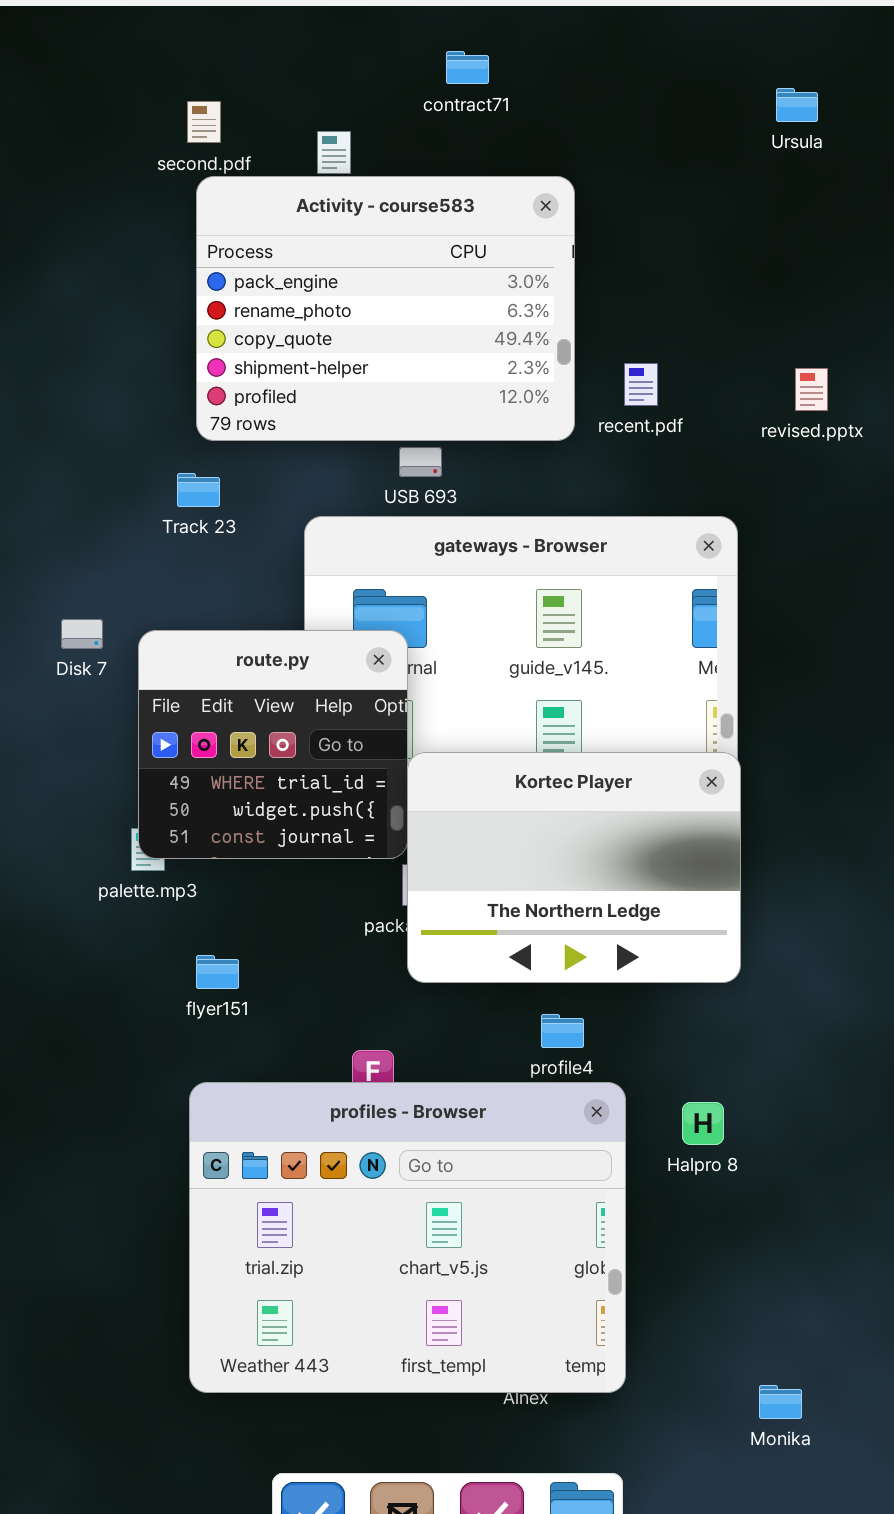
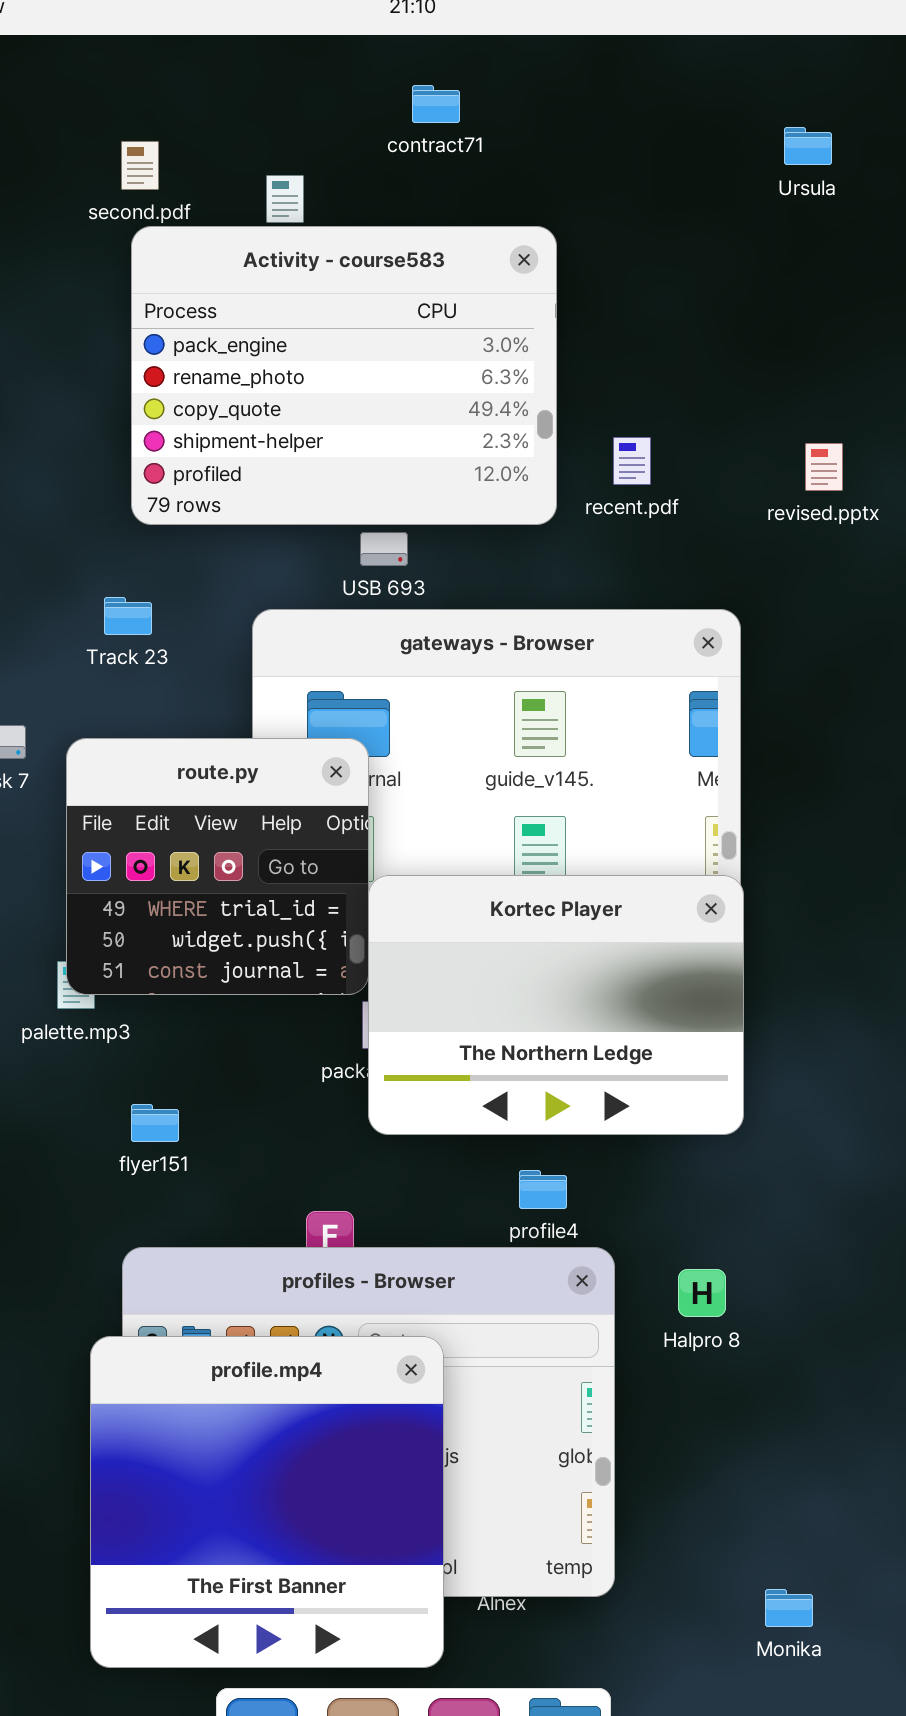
Track 23: [177,473,220,507] -> [104,597,152,635], moved
profile.mp4: none -> [90,1336,444,1668], opened

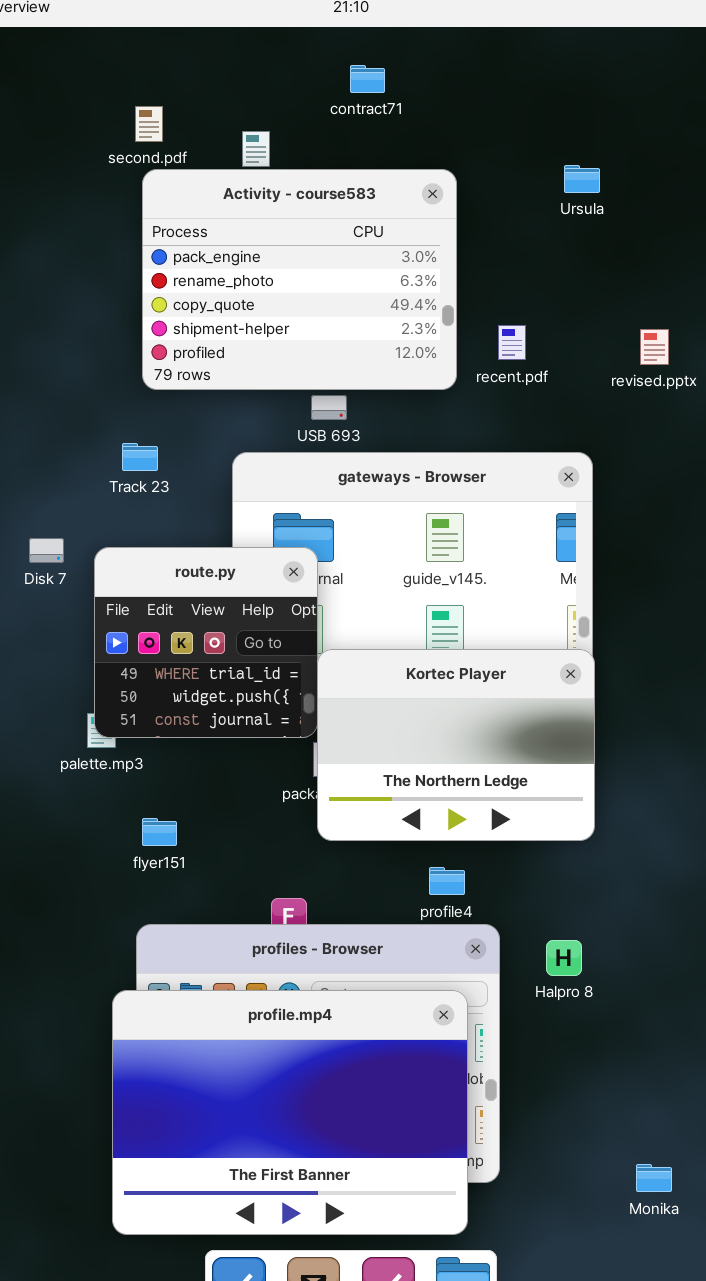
Ursula: [784,127,832,165] -> [564,165,600,193], moved
profile.mp4: [90,1336,444,1668] -> [112,990,468,1235], resized
Monika: [765,1589,813,1627] -> [636,1164,672,1192], moved

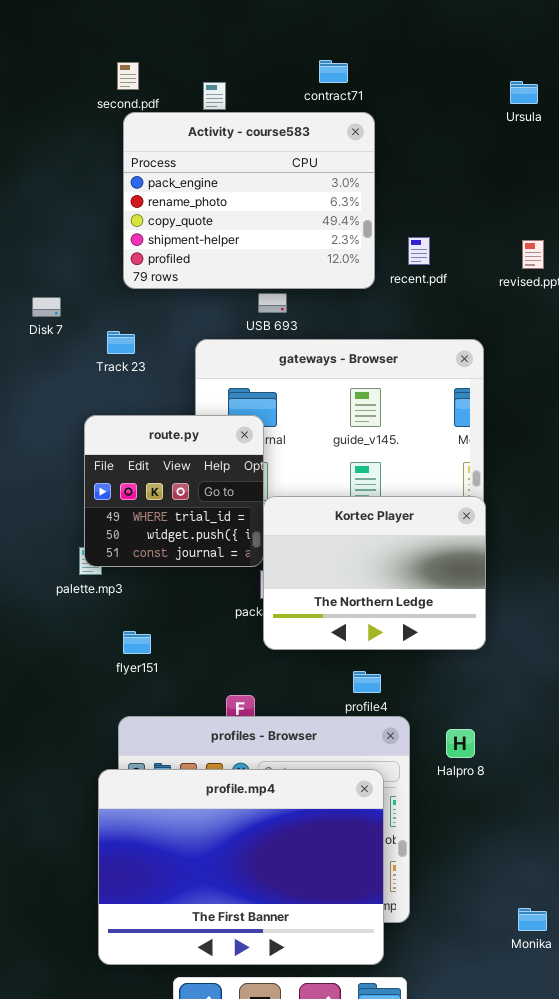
contract71: [350,65,385,93] -> [319,60,348,83], moved
Ursula: [564,165,600,193] -> [510,81,538,104], moved
Disk 7: [29,538,64,563] -> [32,297,61,317], moved

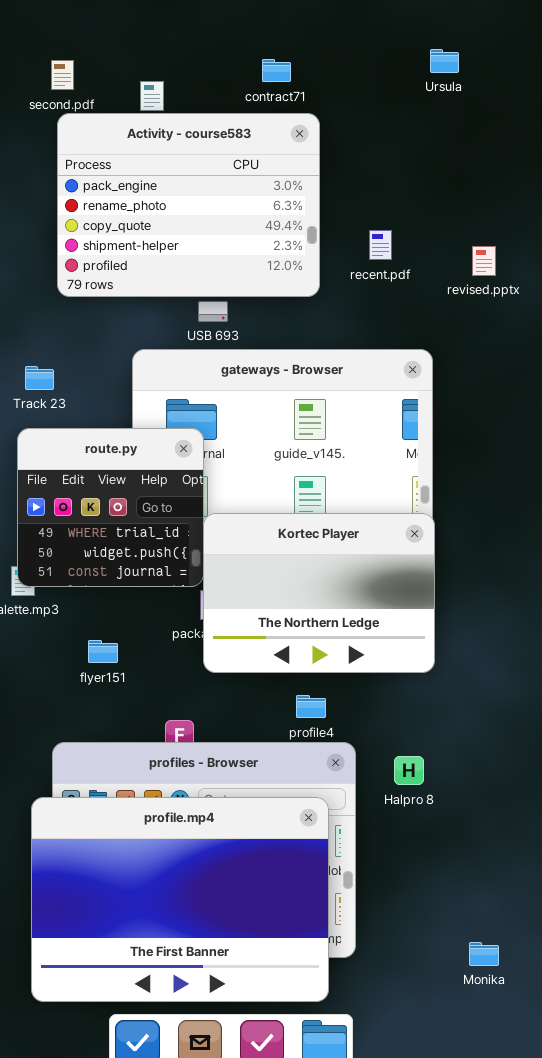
Ursula: [510,81,538,104] -> [430,49,459,73], moved
recent.pdf: [408,237,430,265] -> [369,230,392,260], moved
Track 23: [107,331,135,354] -> [25,366,54,390], moved
flyer151: [123,631,151,654] -> [88,640,118,663], moved

